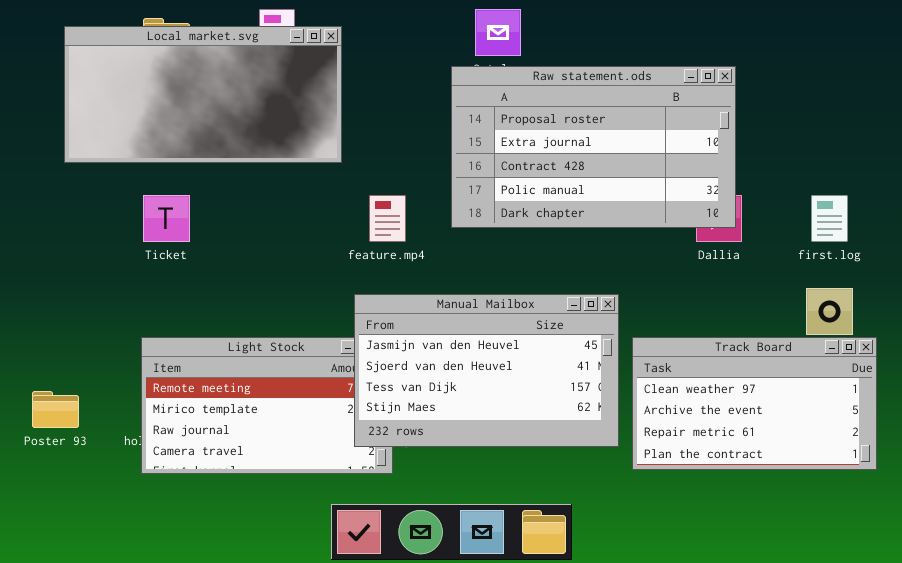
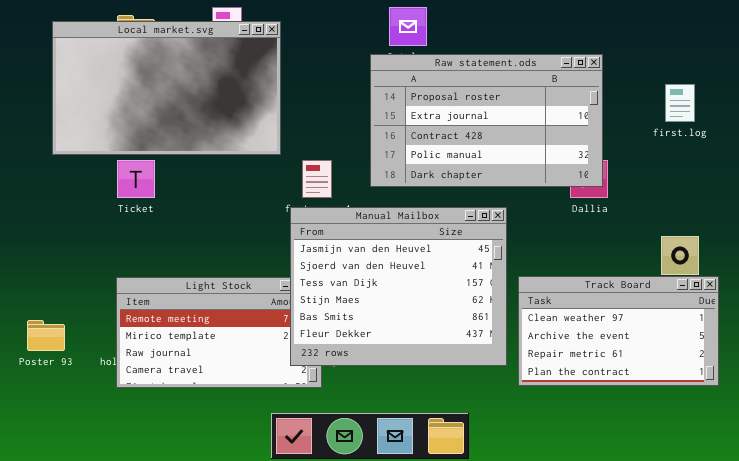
Local market.svg: [64,26,342,163] -> [52,21,281,155], resized
first.log: [811,195,848,242] -> [665,84,695,122], moved
Manual Mailbox: [354,294,619,447] -> [290,207,507,366], resized

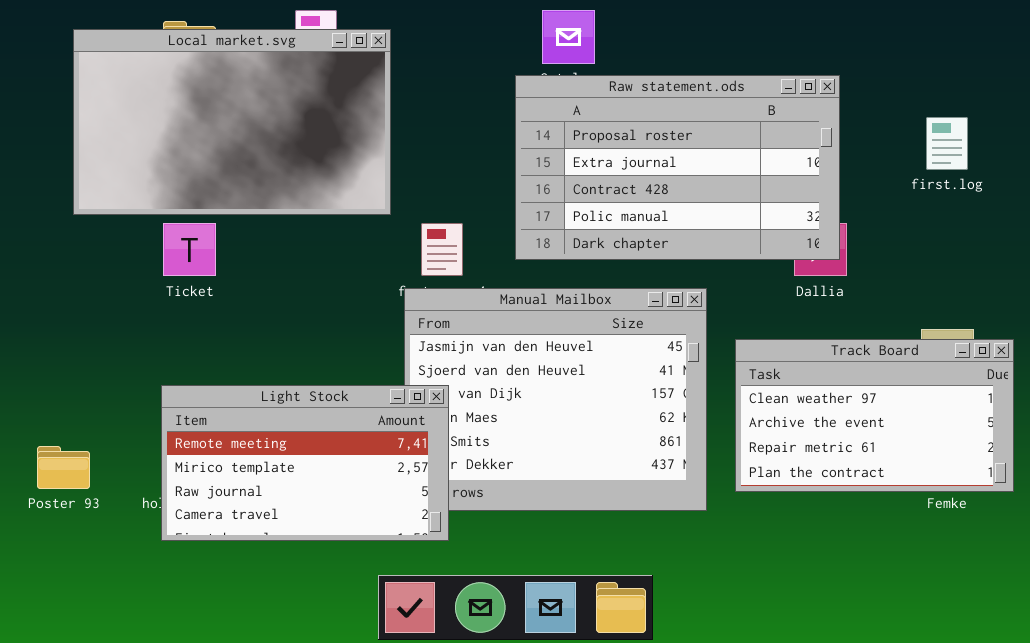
Track Board: [518,276,719,386] -> [735,339,1014,492], moved
Light Stock: [116,277,322,388] -> [161,385,449,541], raised

